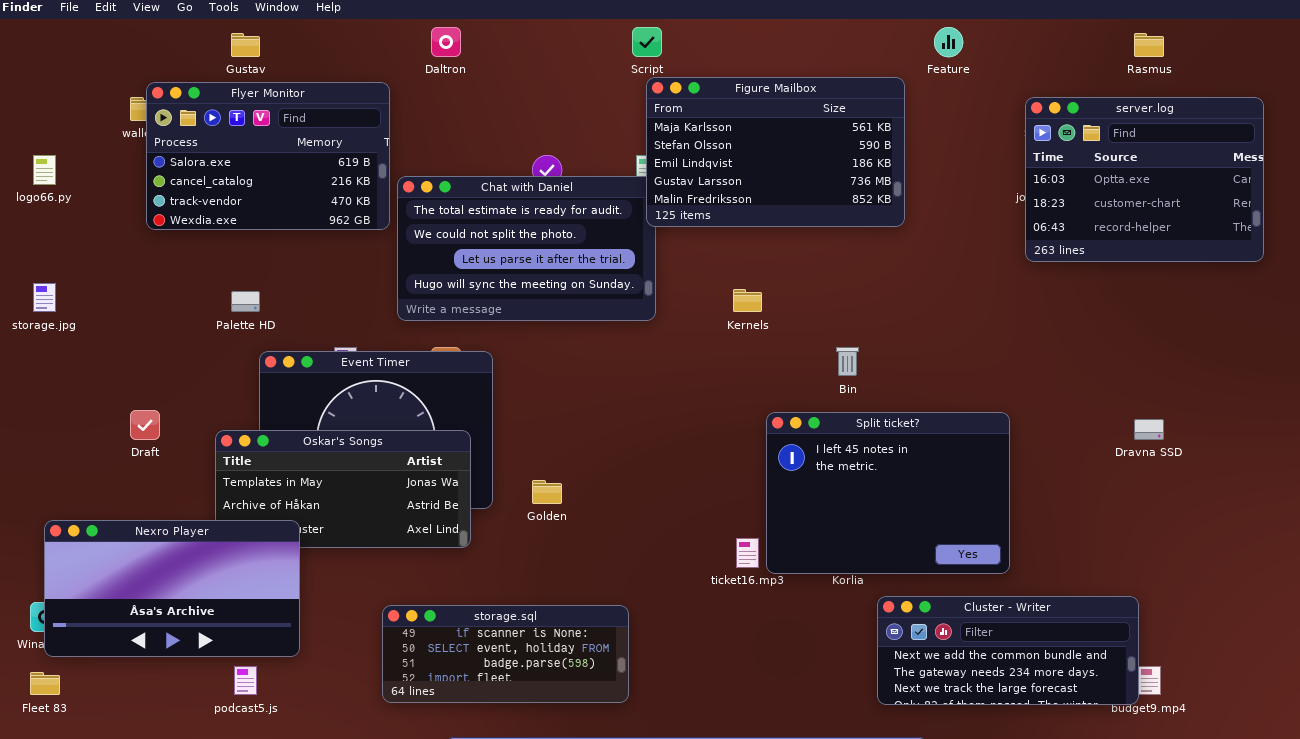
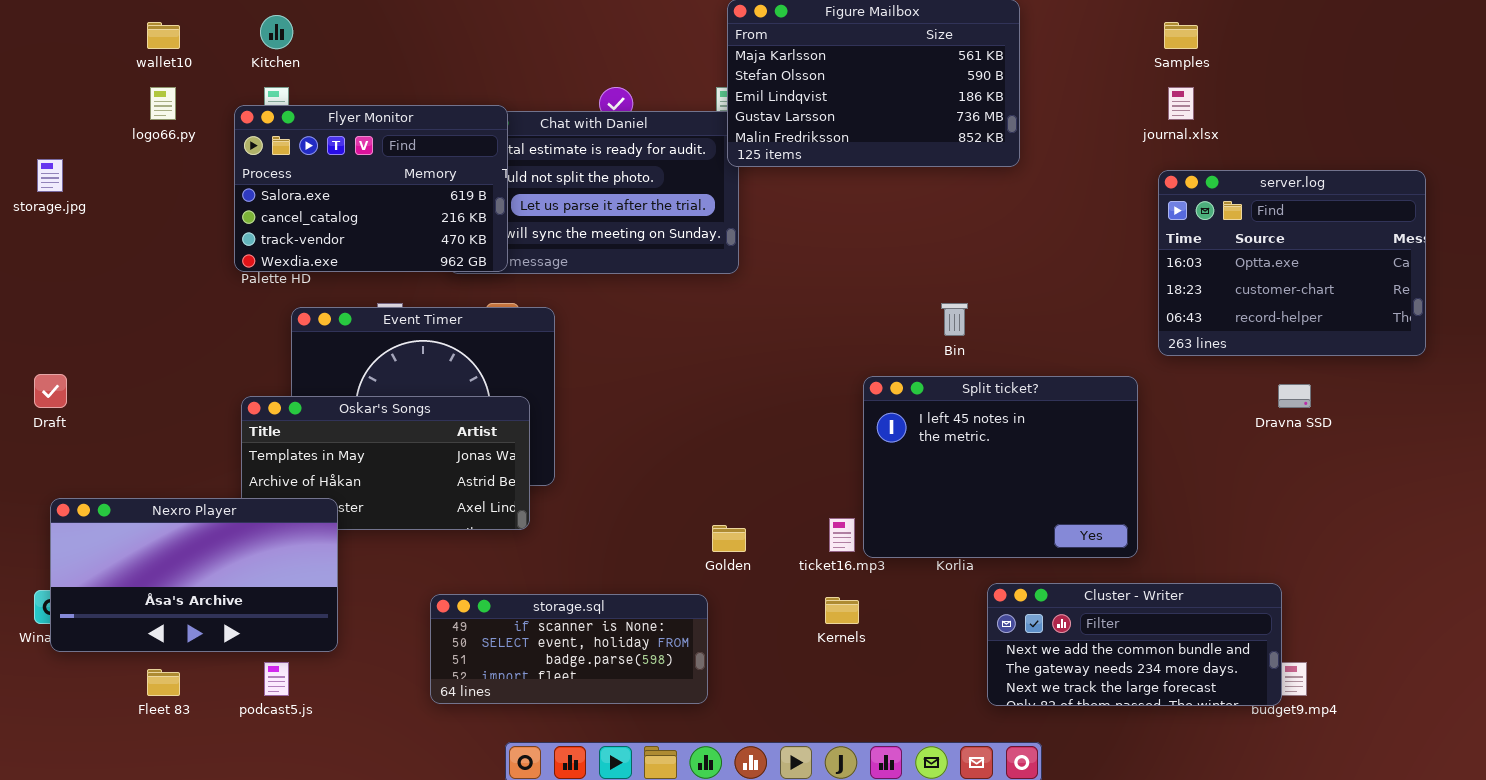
Flyer Monitor: [146,82,390,230] -> [234,105,508,272], moved
server.log: [1025,97,1264,262] -> [1158,170,1426,356], moved
logo66.py: [33,155,56,185] -> [150,87,176,120], moved
storage.jpg: [33,283,56,312] -> [37,159,63,192], moved
Kernels: [733,289,762,312] -> [825,597,859,624], moved
Draft: [130,410,160,440] -> [34,374,67,408], moved
Golden: [532,480,562,504] -> [712,525,746,552], moved
Fleet 83: [30,672,60,695] -> [147,669,180,696], moved

